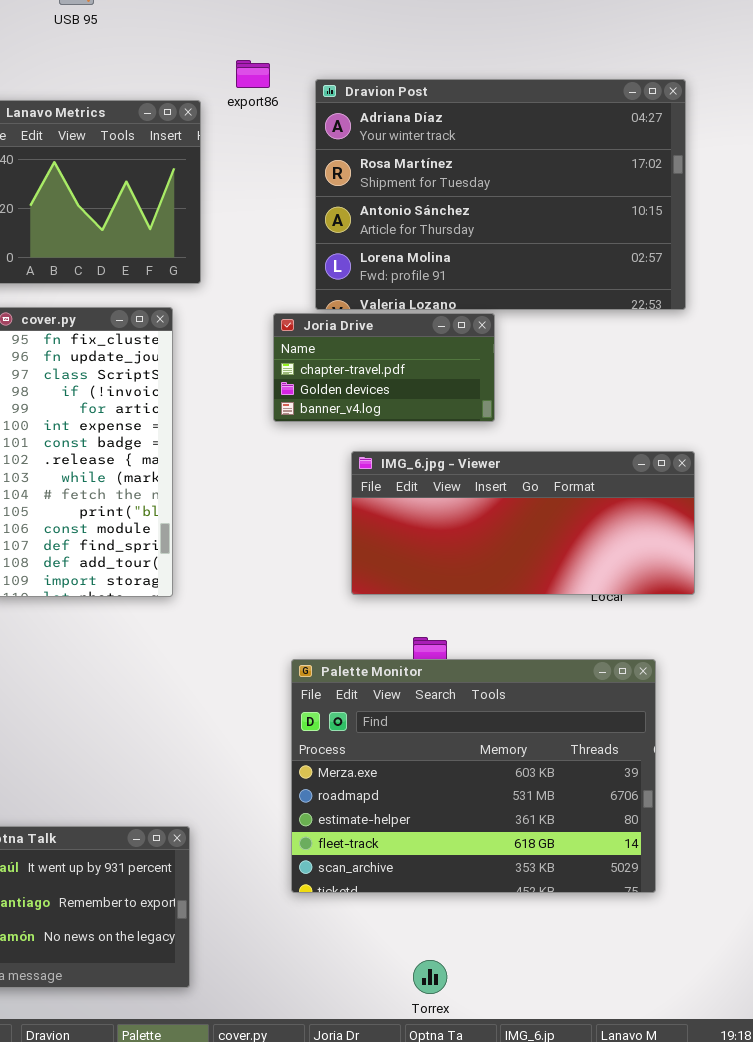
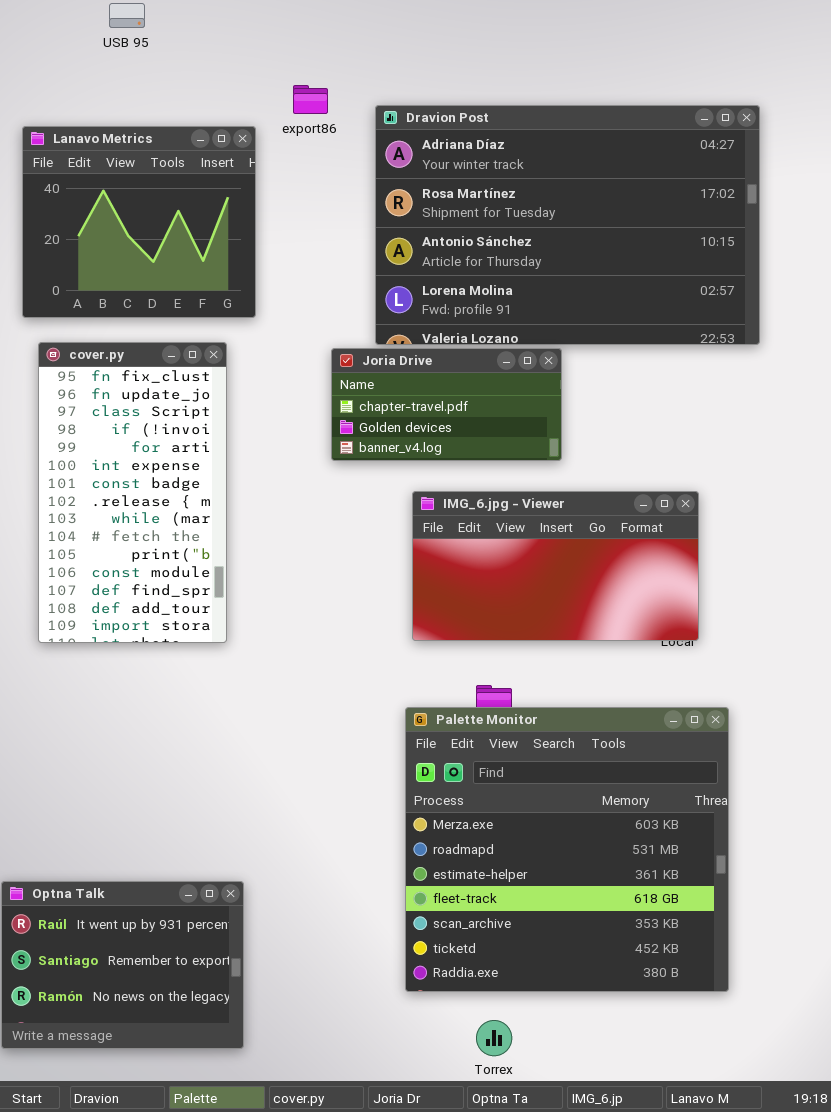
IMG_6.jpg - Viewer: [351,451,695,595] -> [412,491,699,641], resized
Palette Monitor: [291,659,656,893] -> [405,707,729,992], resized

